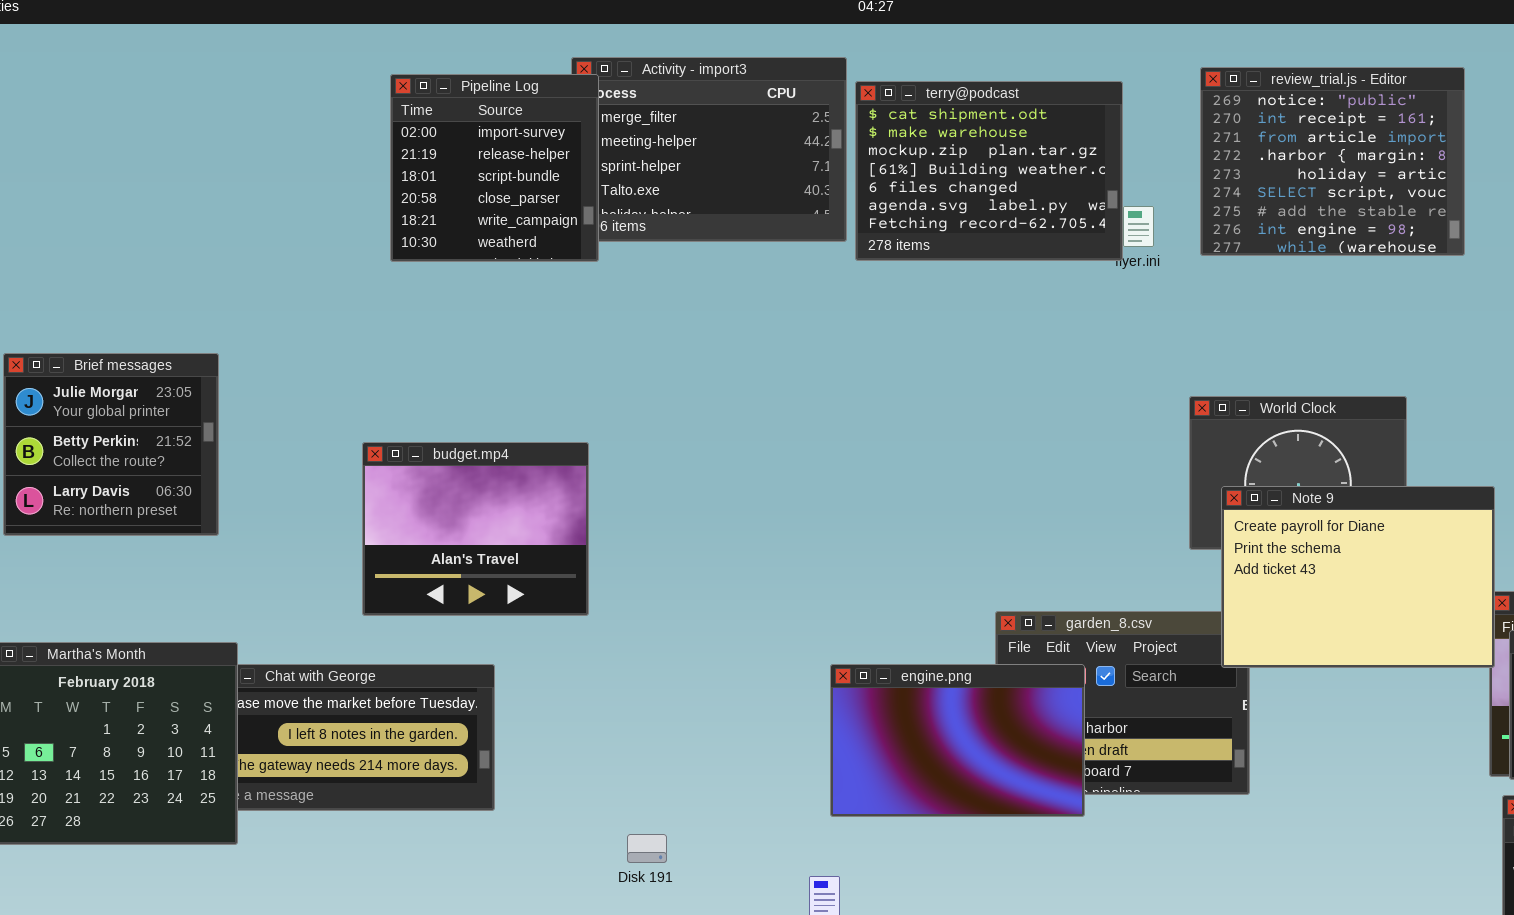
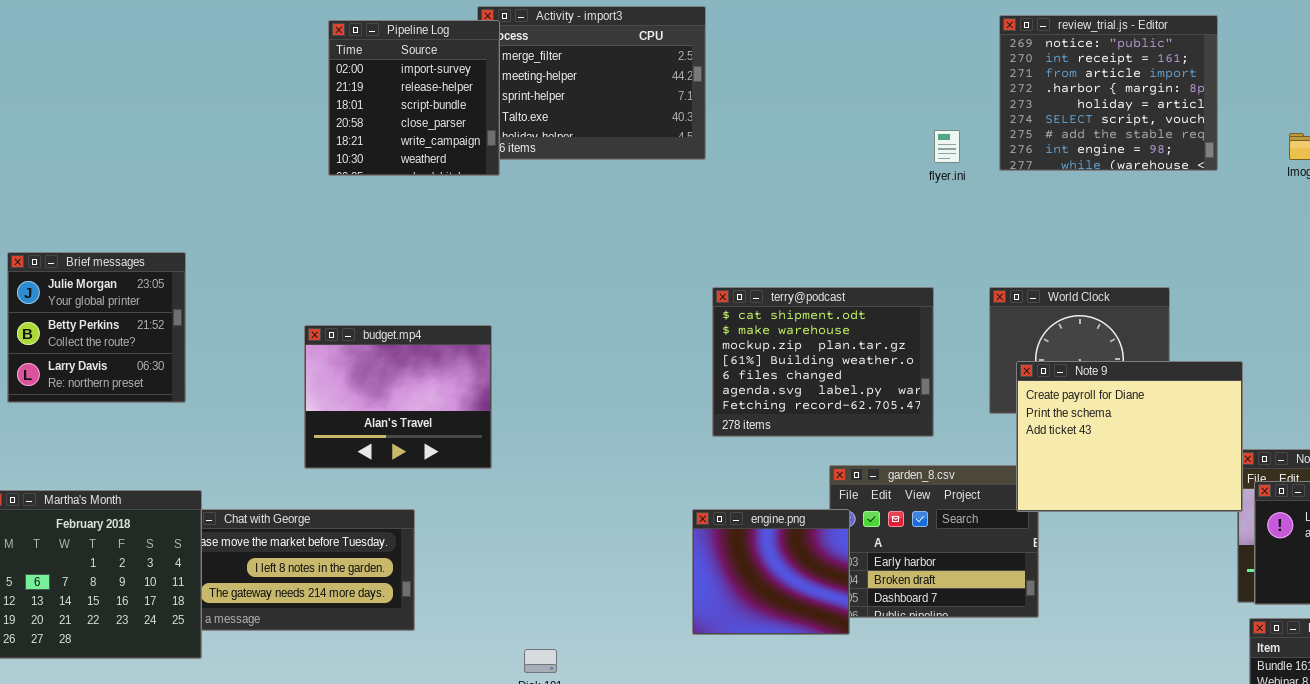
terry@podcast: [855,81,1123,261] -> [712,287,934,437], moved
engine.png: [830,664,1085,817] -> [692,509,850,635], resized

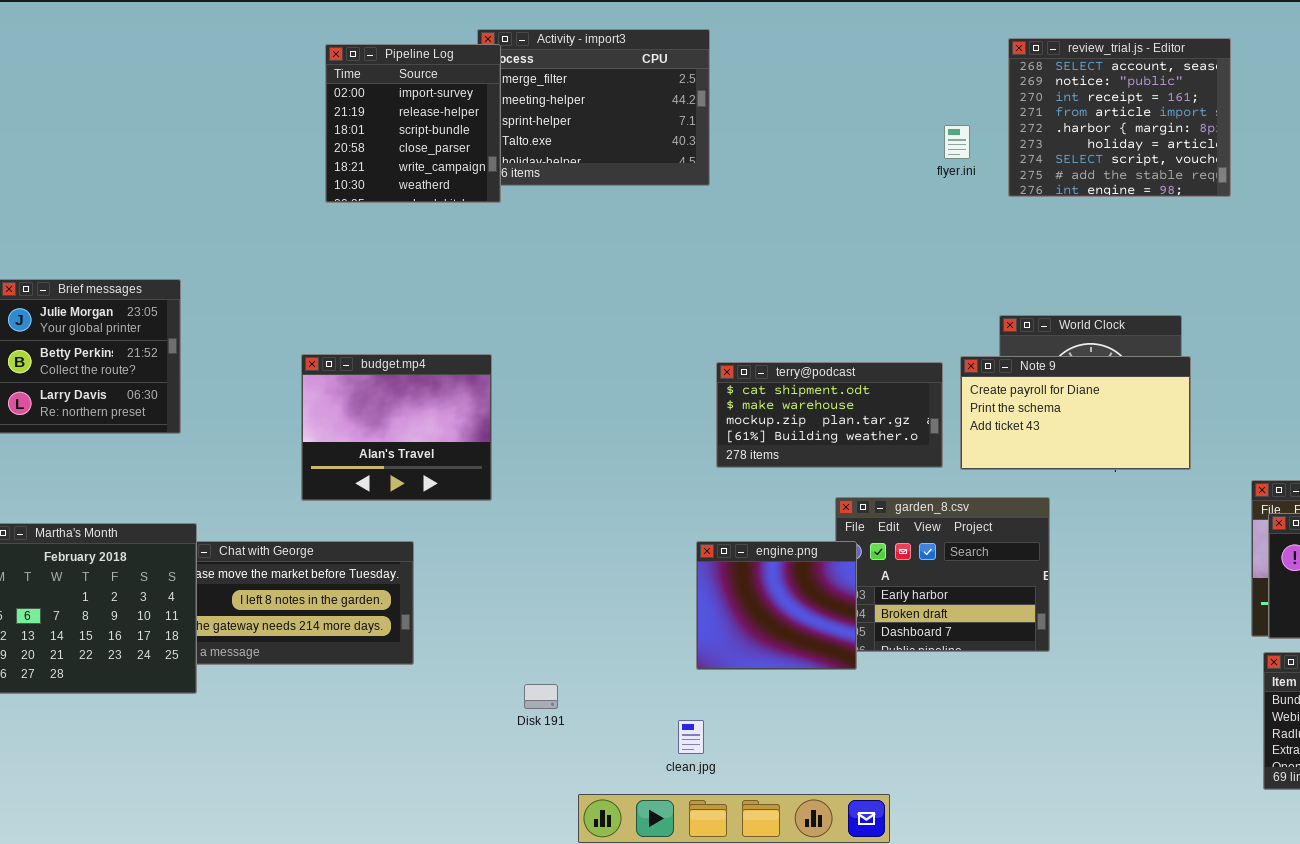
review_trial.js - Editor: [999,15,1218,171] -> [1008,38,1231,197], scrolled up 1 row
flyer.ini: [934,130,960,163] -> [944,125,970,159], moved
terry@podcast: [712,287,934,437] -> [716,362,943,468], resized
Note 9: [1016,361,1243,512] -> [960,356,1191,470], moved, resized

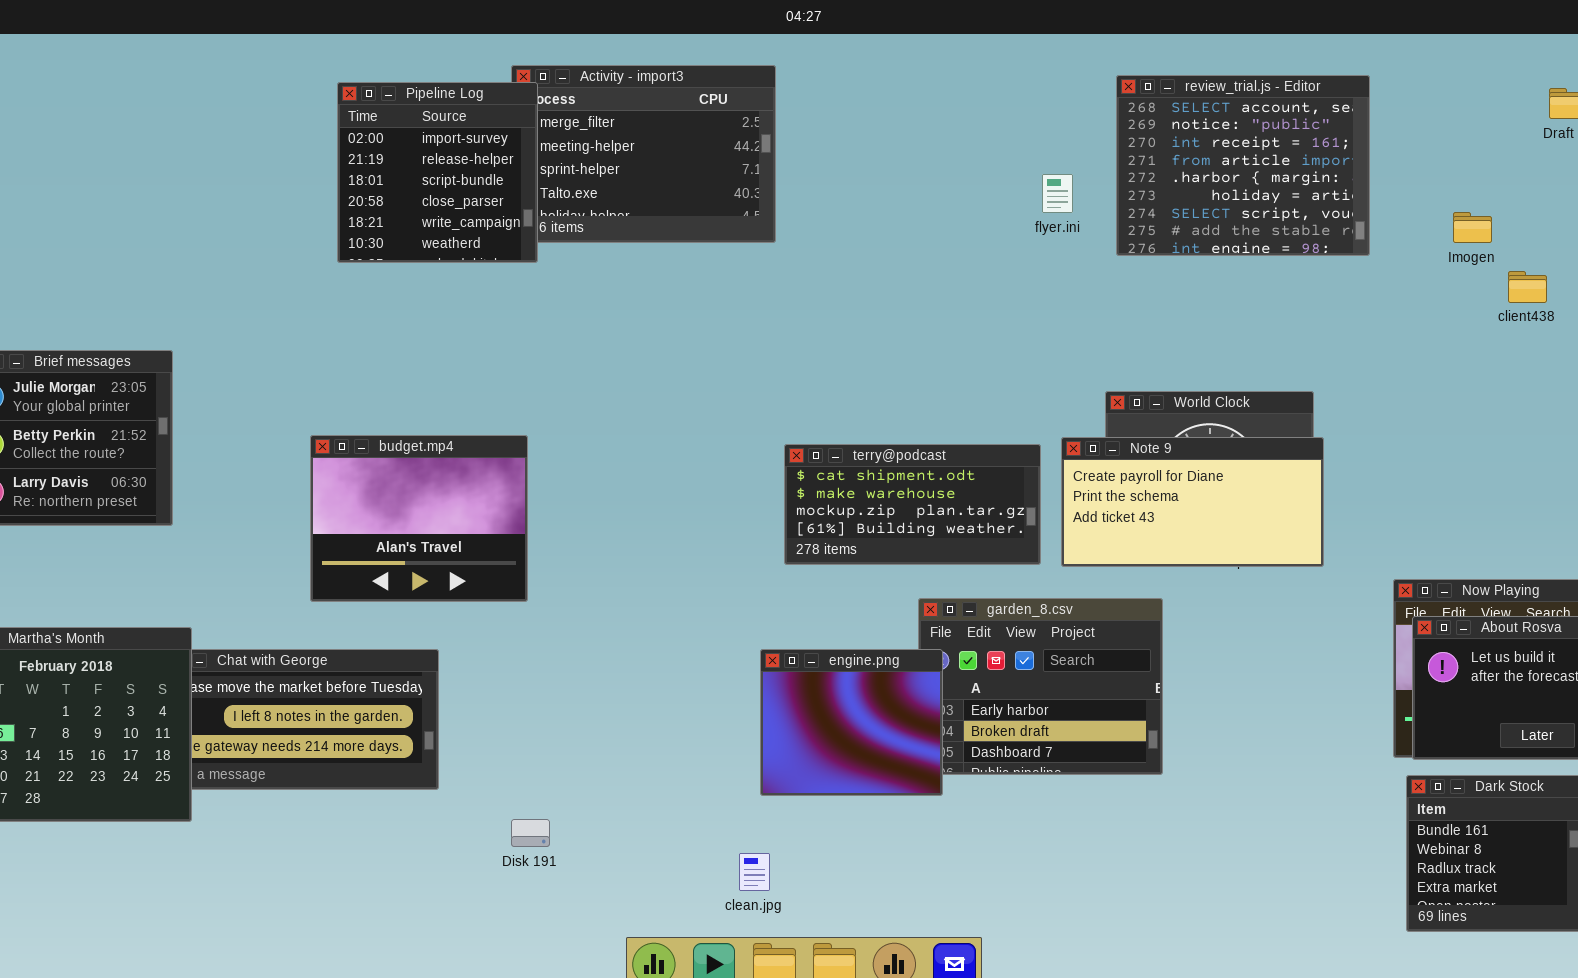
Disk 191: [524,684,558,709] -> [511,819,550,847], moved

